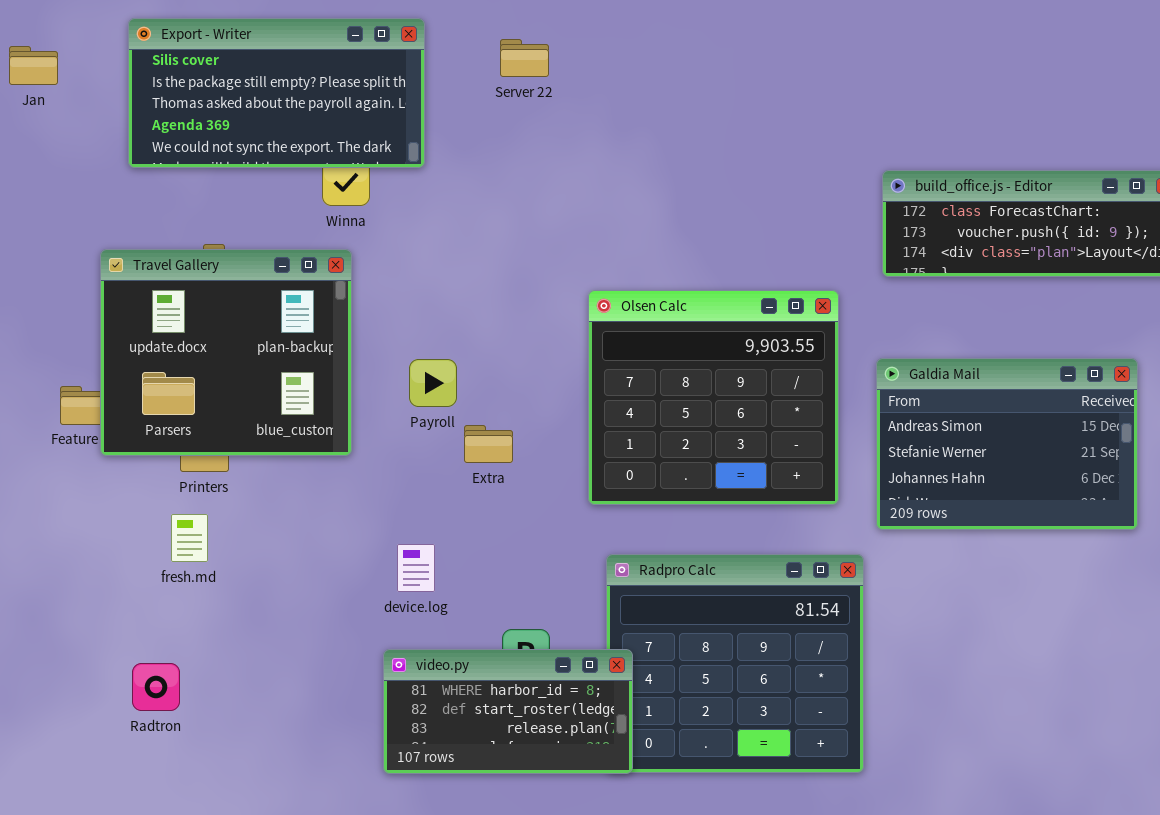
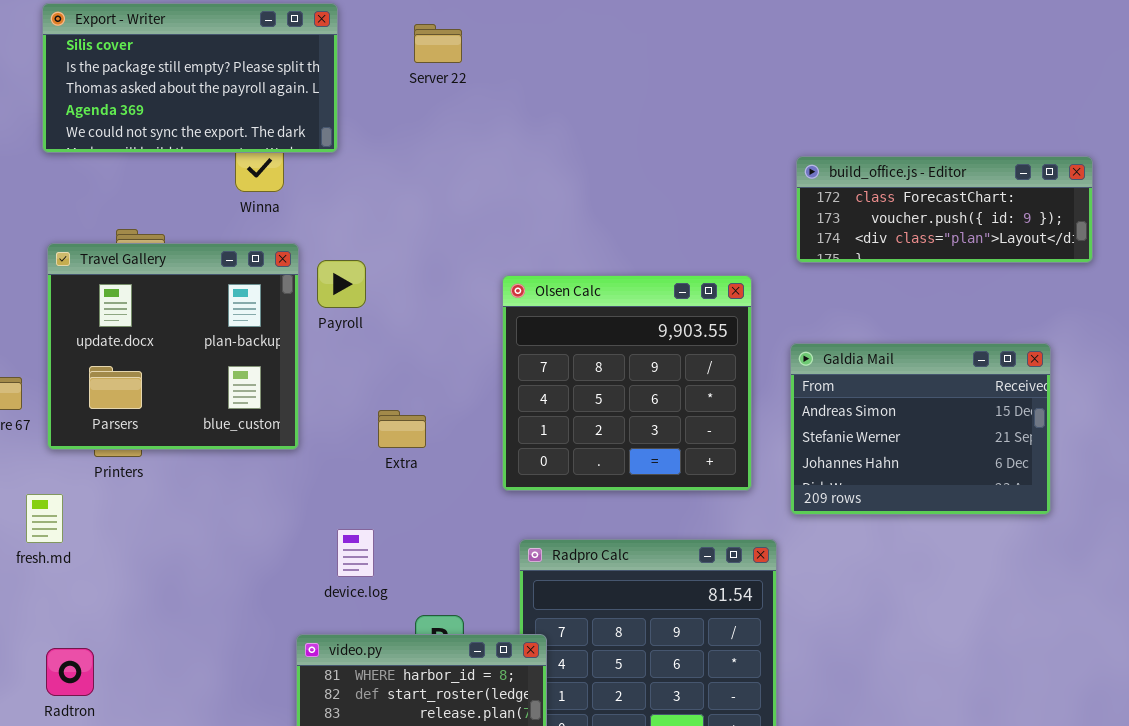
Travel Gallery: [100,249,352,456] -> [47,243,299,450], moved
Payroll: [409,359,457,407] -> [317,260,366,308], moved
fresh.md: [171,514,208,562] -> [26,494,63,543], moved
device.log: [397,544,435,592] -> [337,529,374,577], moved

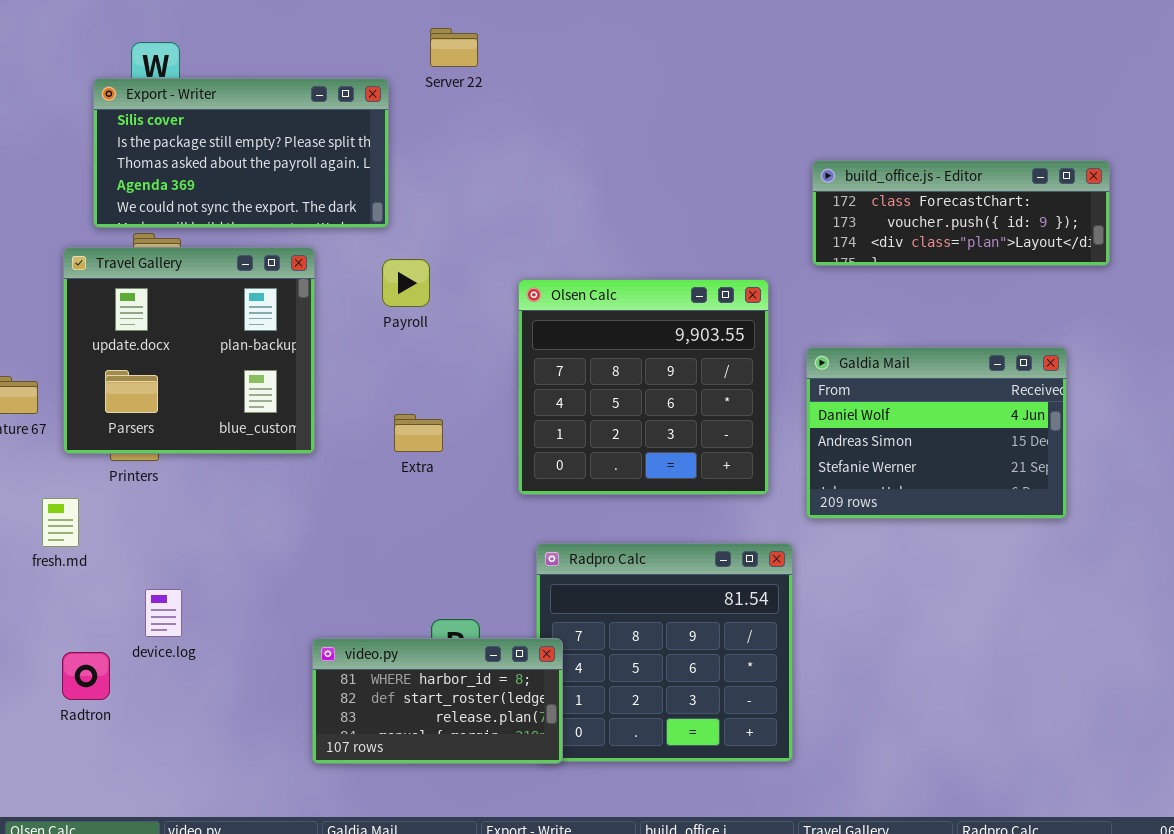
Export - Writer: [42,3,338,153] -> [93,78,389,228], moved
Payroll: [317,260,366,308] -> [382,259,430,307], moved
Galdia Mail: [790,343,1051,515] -> [806,347,1067,519], scrolled up 1 row
device.log: [337,529,374,577] -> [145,589,182,637], moved

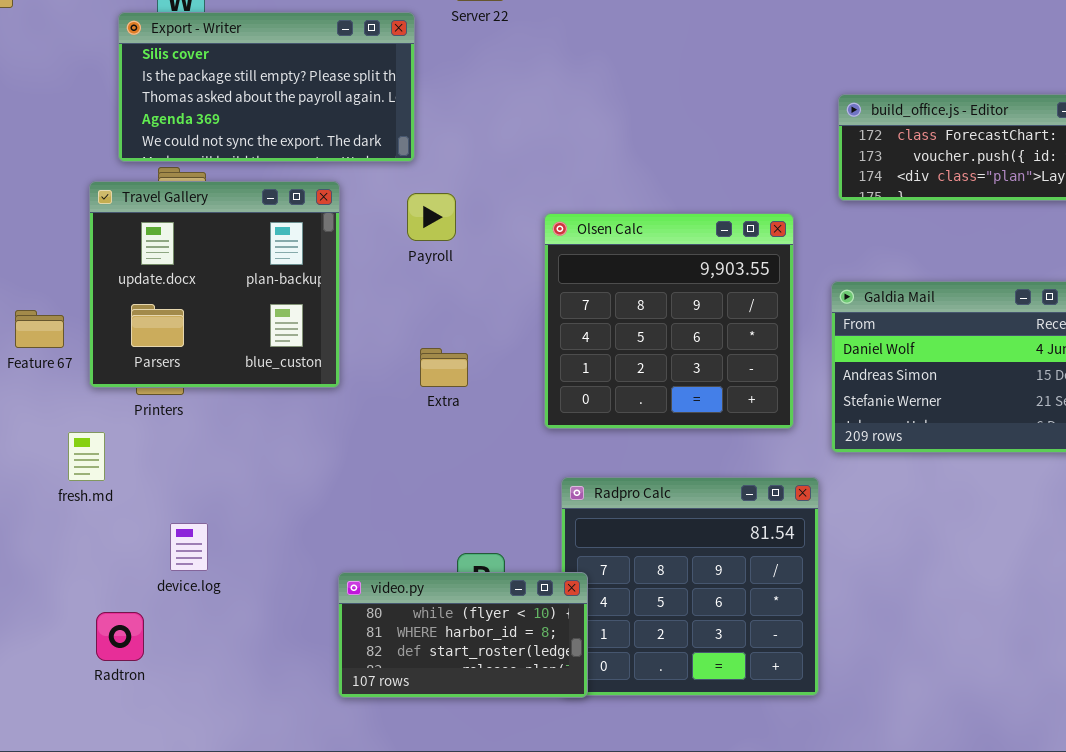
video.py: [312,638,563,764] -> [338,572,588,698], scrolled up 1 row
Radtron: [62,652,110,700] -> [96,612,144,661], moved

